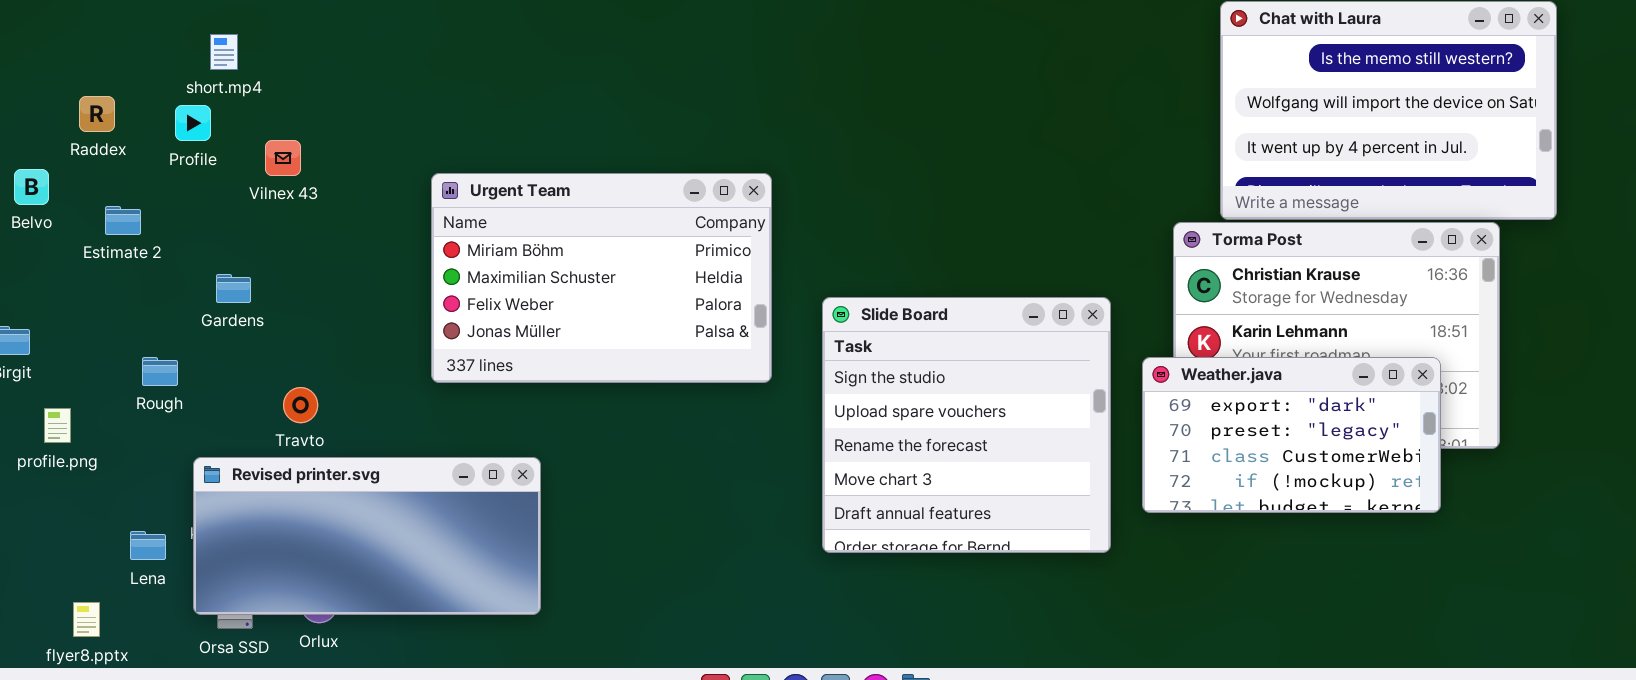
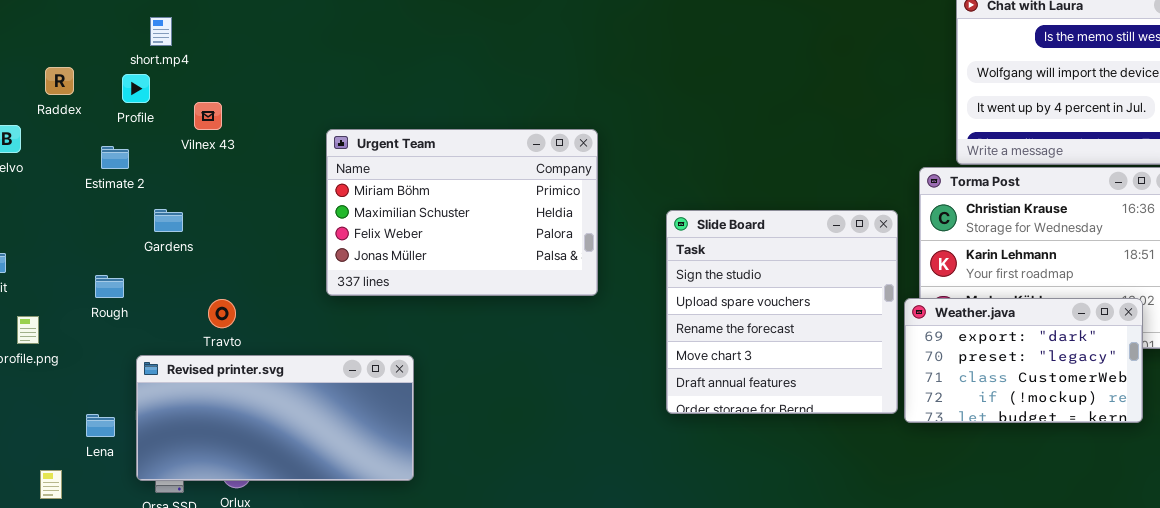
Estimate 2: [105,206,141,235] -> [101,146,129,169], moved
Slide Board: [822,297,1111,553] -> [666,210,898,414], moved
Weather.java: [1142,357,1441,513] -> [904,298,1143,423], moved

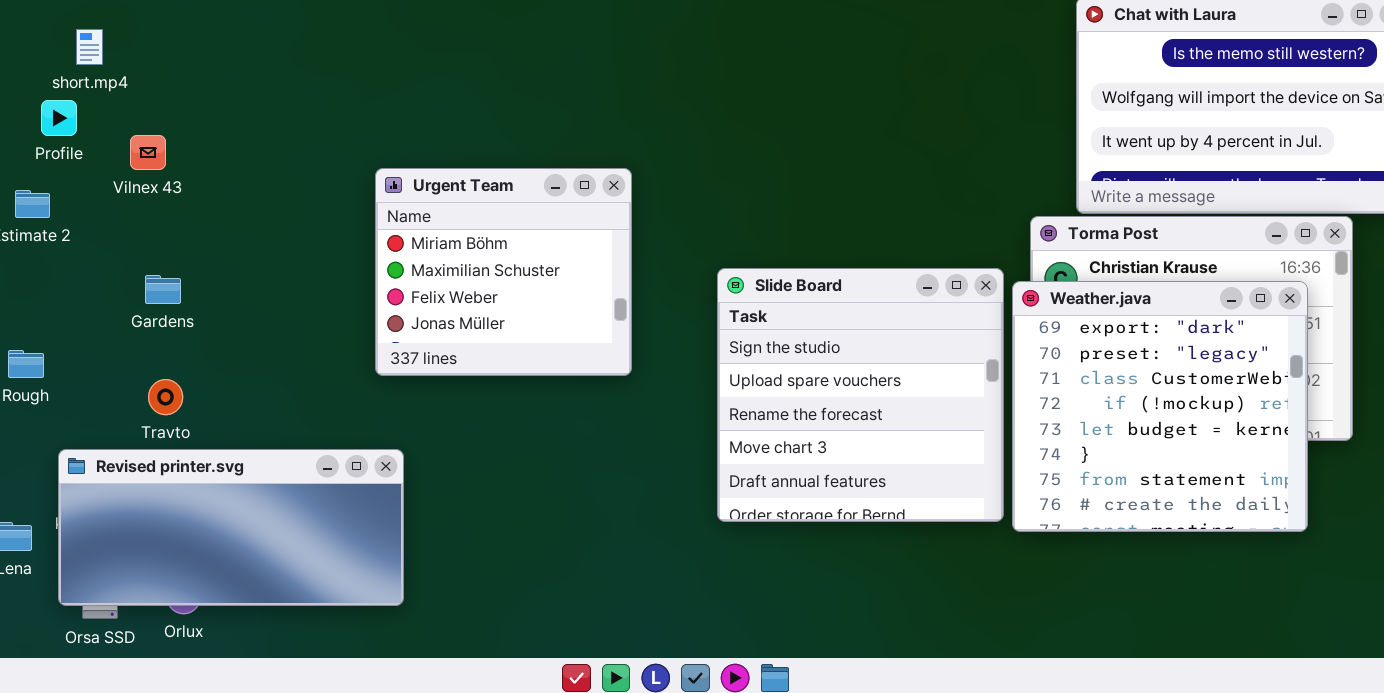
Urgent Team: [326,129,598,296] -> [375,168,632,376], resized
Gardens: [154,209,183,232] -> [145,275,181,304], moved
Weather.java: [904,298,1143,423] -> [1012,281,1308,532], resized

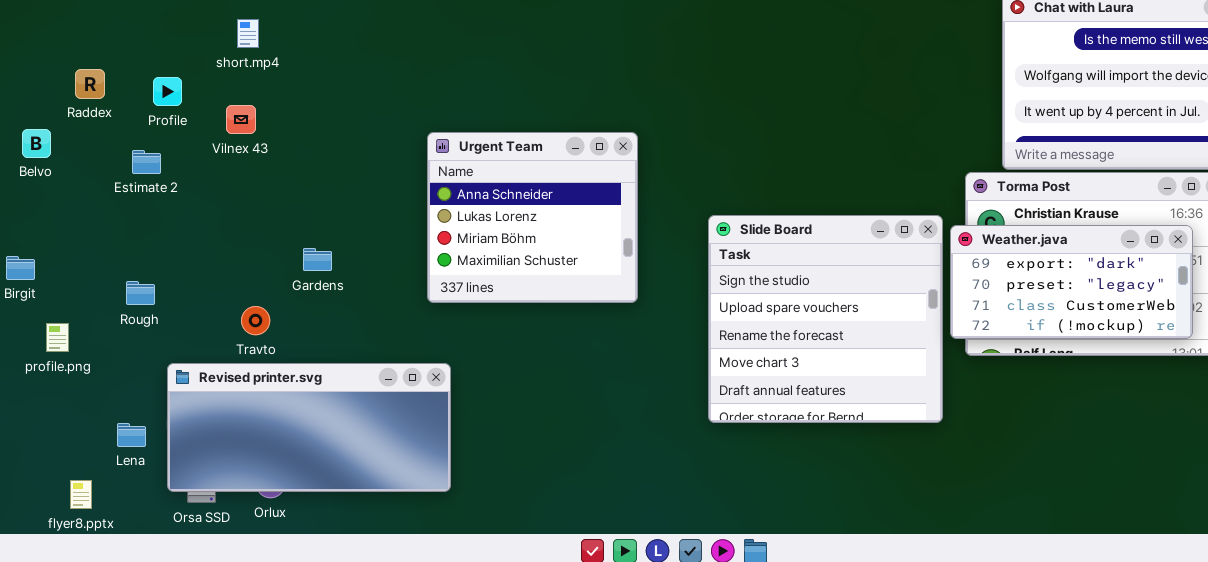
short.mp4: [76,29,103,65] -> [237,19,259,48], moved
Urgent Team: [375,168,632,376] -> [427,132,638,303], scrolled up 2 rows
Gardens: [145,275,181,304] -> [303,248,332,271], moved
Weather.java: [1012,281,1308,532] -> [950,225,1193,339], resized

